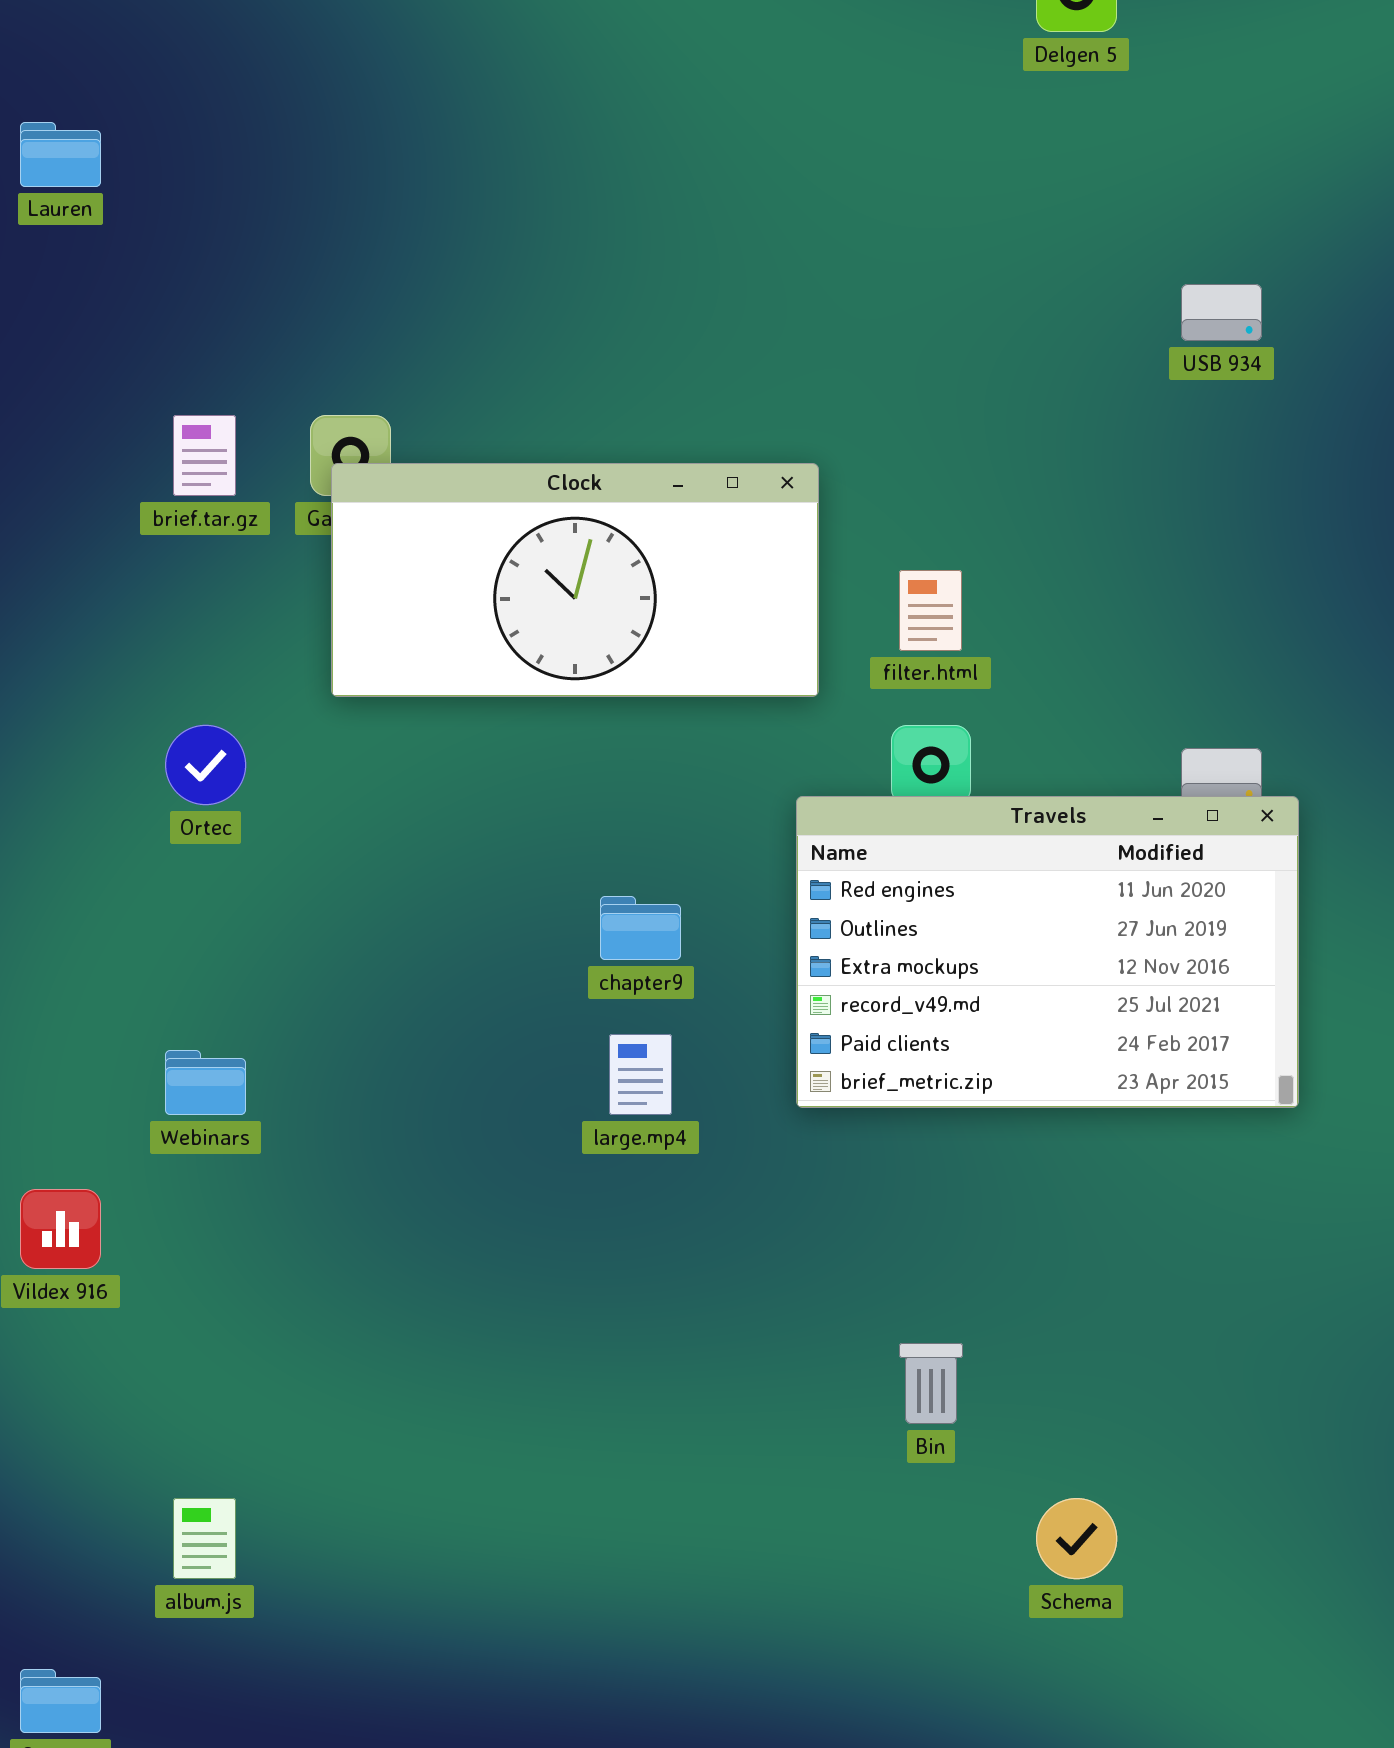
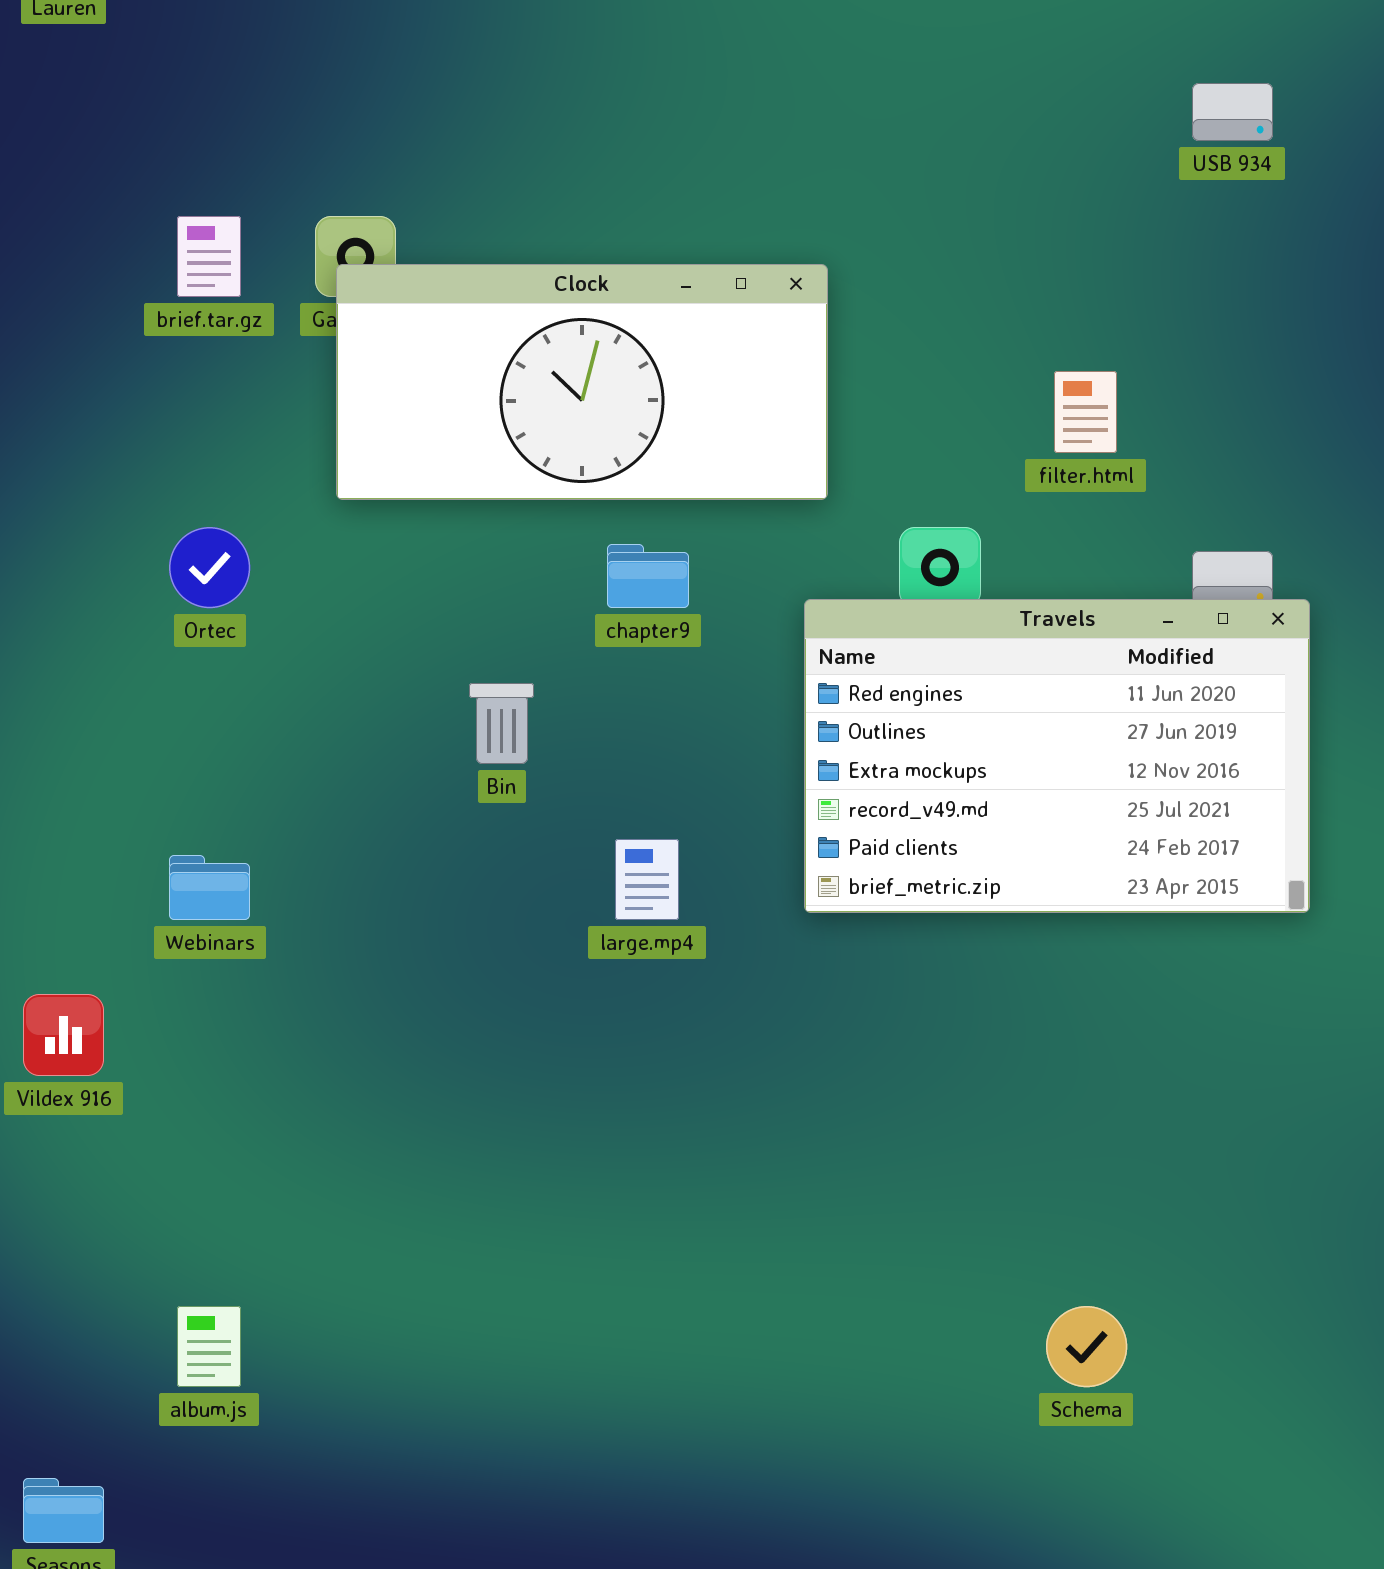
filter.html: [899,570,962,651] -> [1054,371,1117,453], moved
chapter9: [600,896,681,960] -> [607,544,689,608], moved
Bin: [899,1343,963,1424] -> [469,683,534,764], moved

